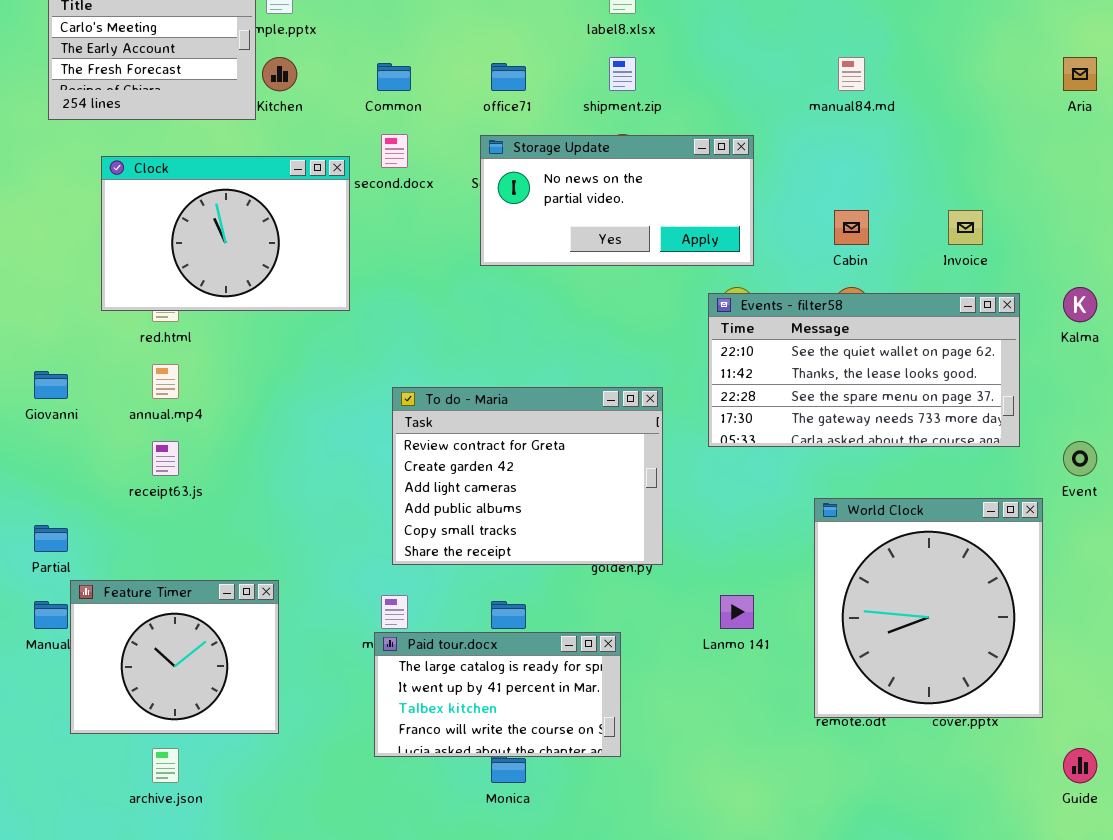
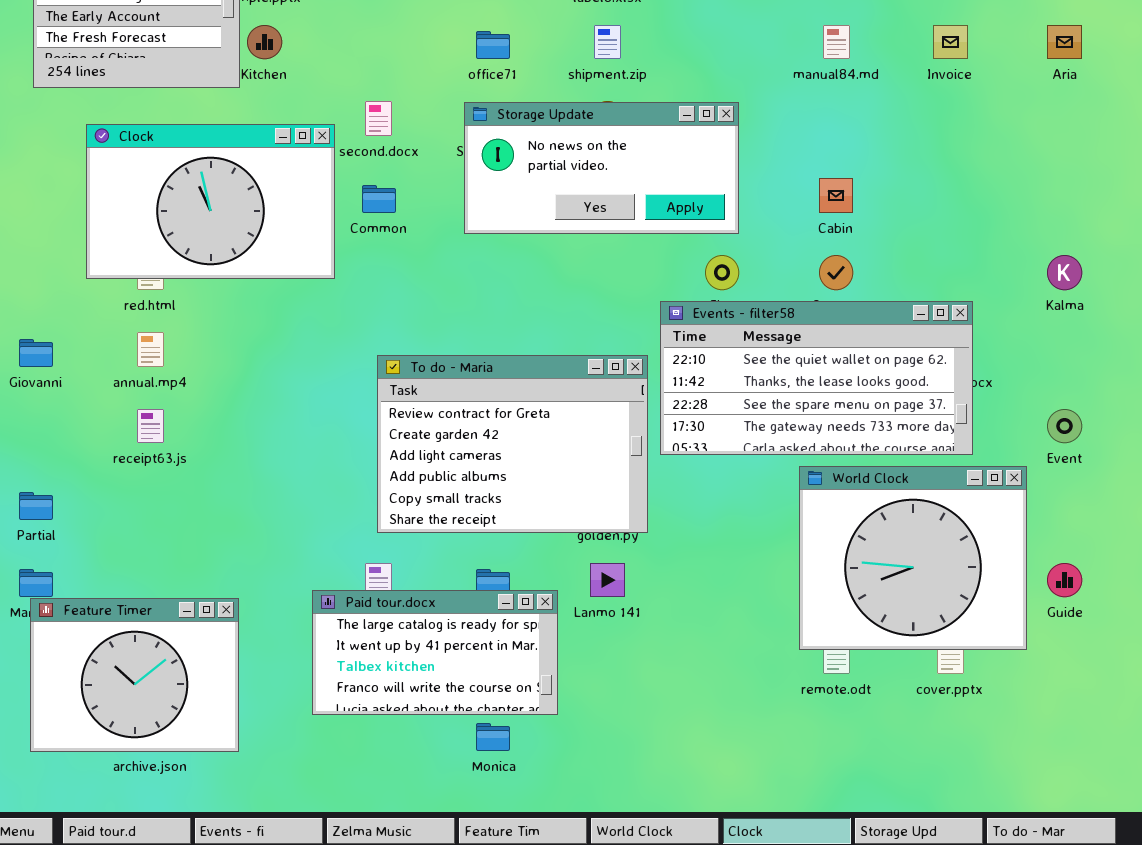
Common: [377,63,411,91] -> [362,185,396,213], moved
Invoice: [948,210,983,245] -> [933,25,968,59], moved
Events - filter58: [708,293,1020,447] -> [660,301,973,455], moved
World Clock: [814,498,1043,718] -> [799,466,1027,650], resized
Feature Timer: [70,580,279,734] -> [30,598,239,752], moved
Lanmo 141: [720,595,754,629] -> [590,563,625,597], moved
Paid tour.docx: [374,632,621,757] -> [312,590,558,715], moved
Guide: [1063,748,1097,783] -> [1047,563,1082,597], moved

